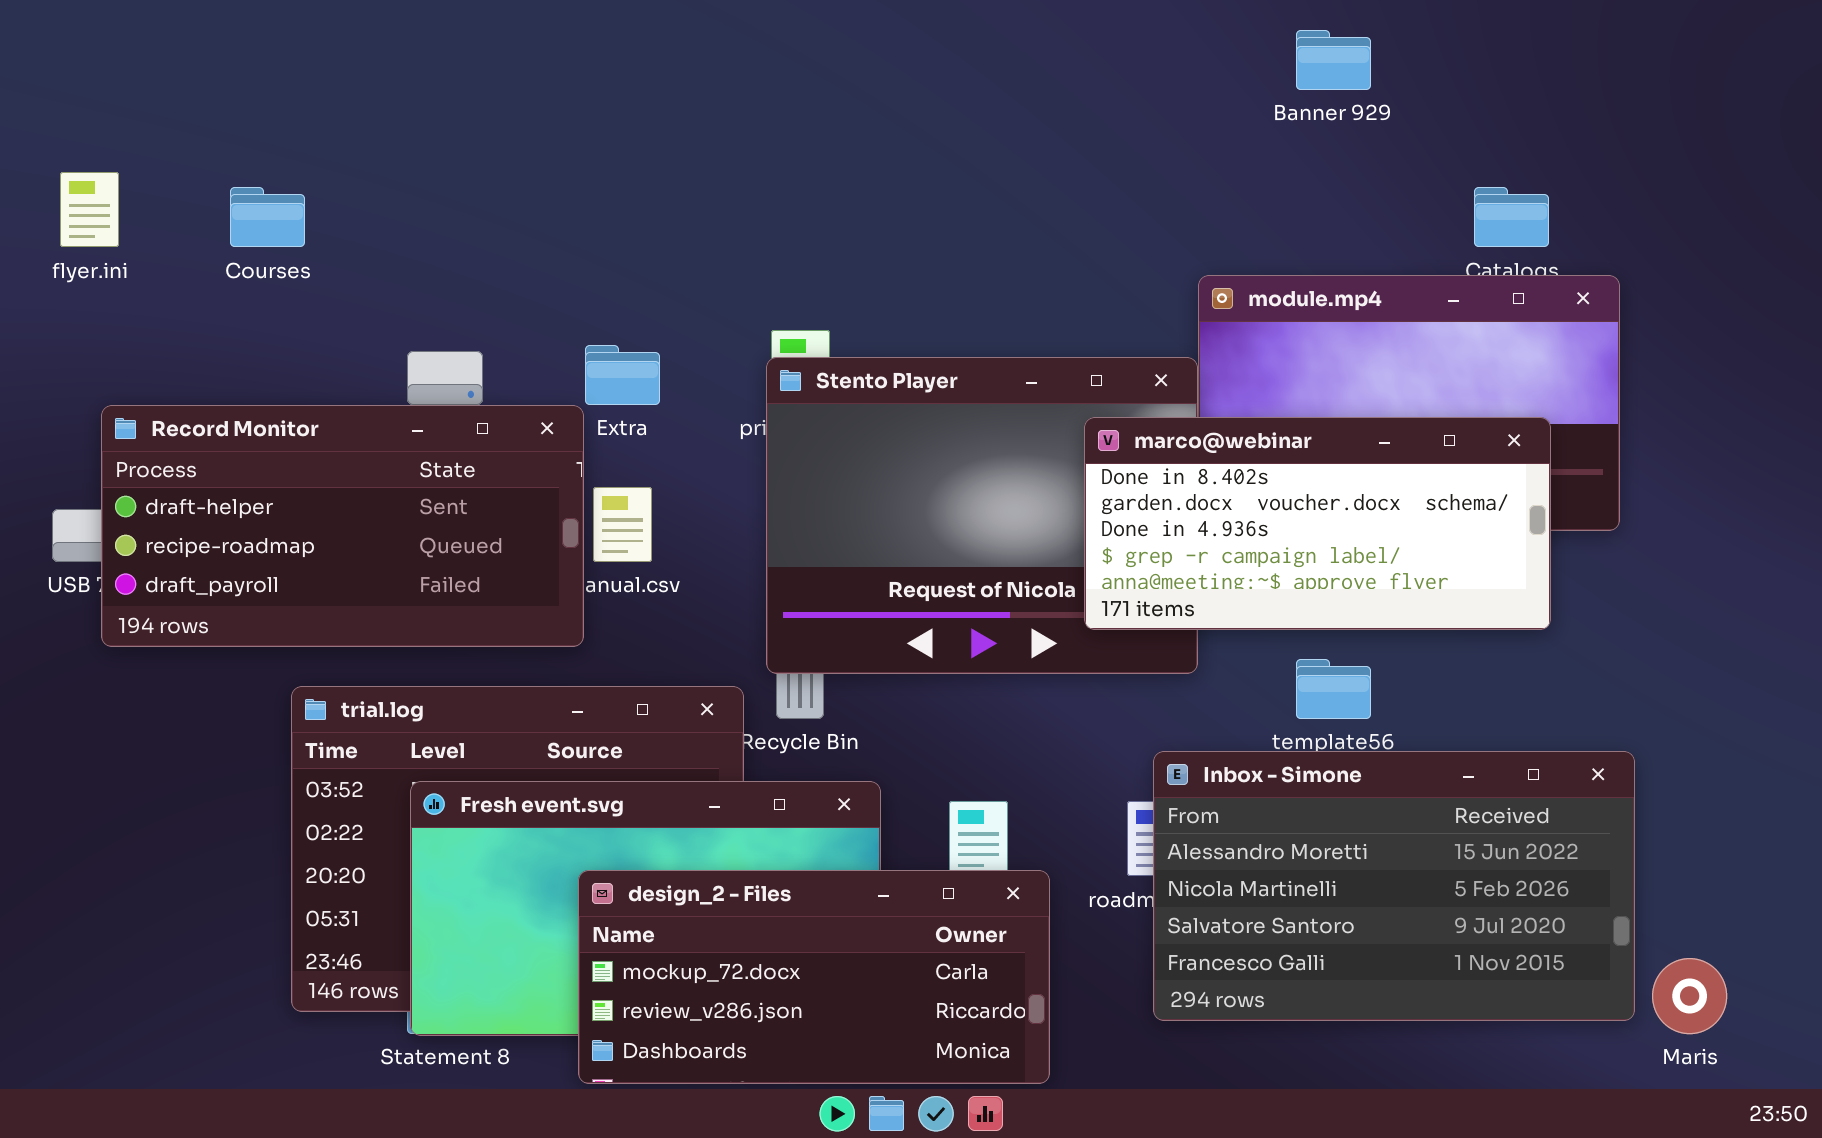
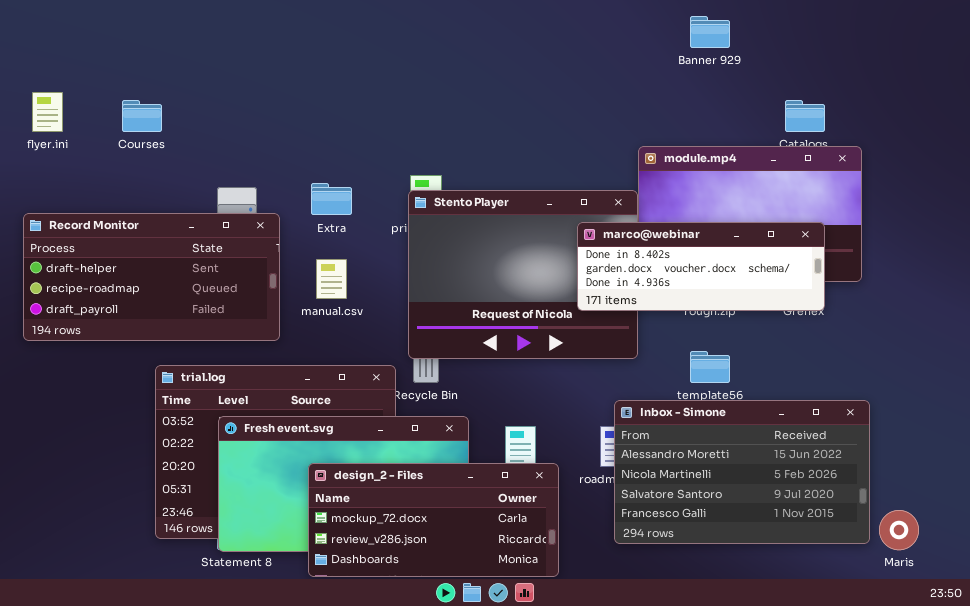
Record Monitor: [101,405,584,647] -> [23,213,280,341], moved
marco@webinar: [1084,417,1551,630] -> [577,222,825,311], resized

